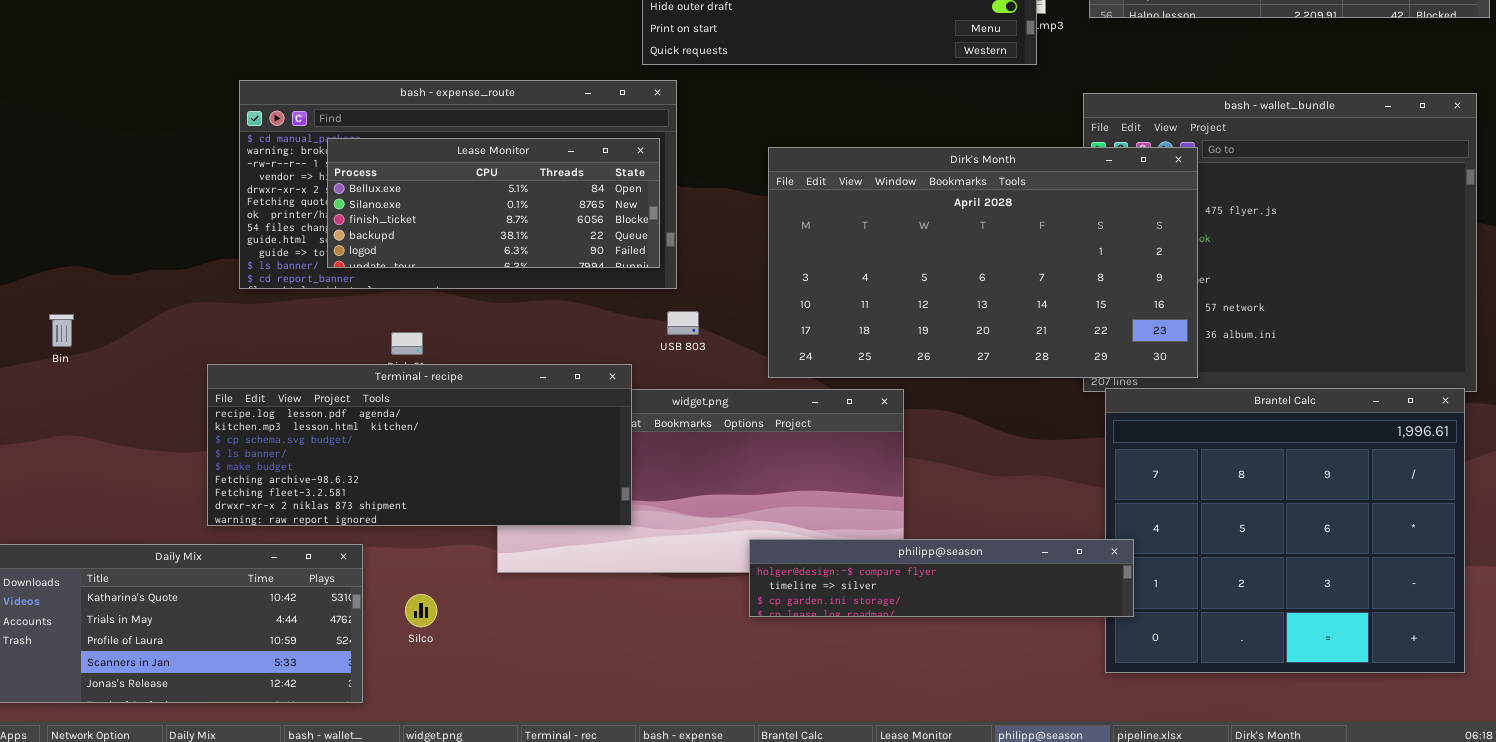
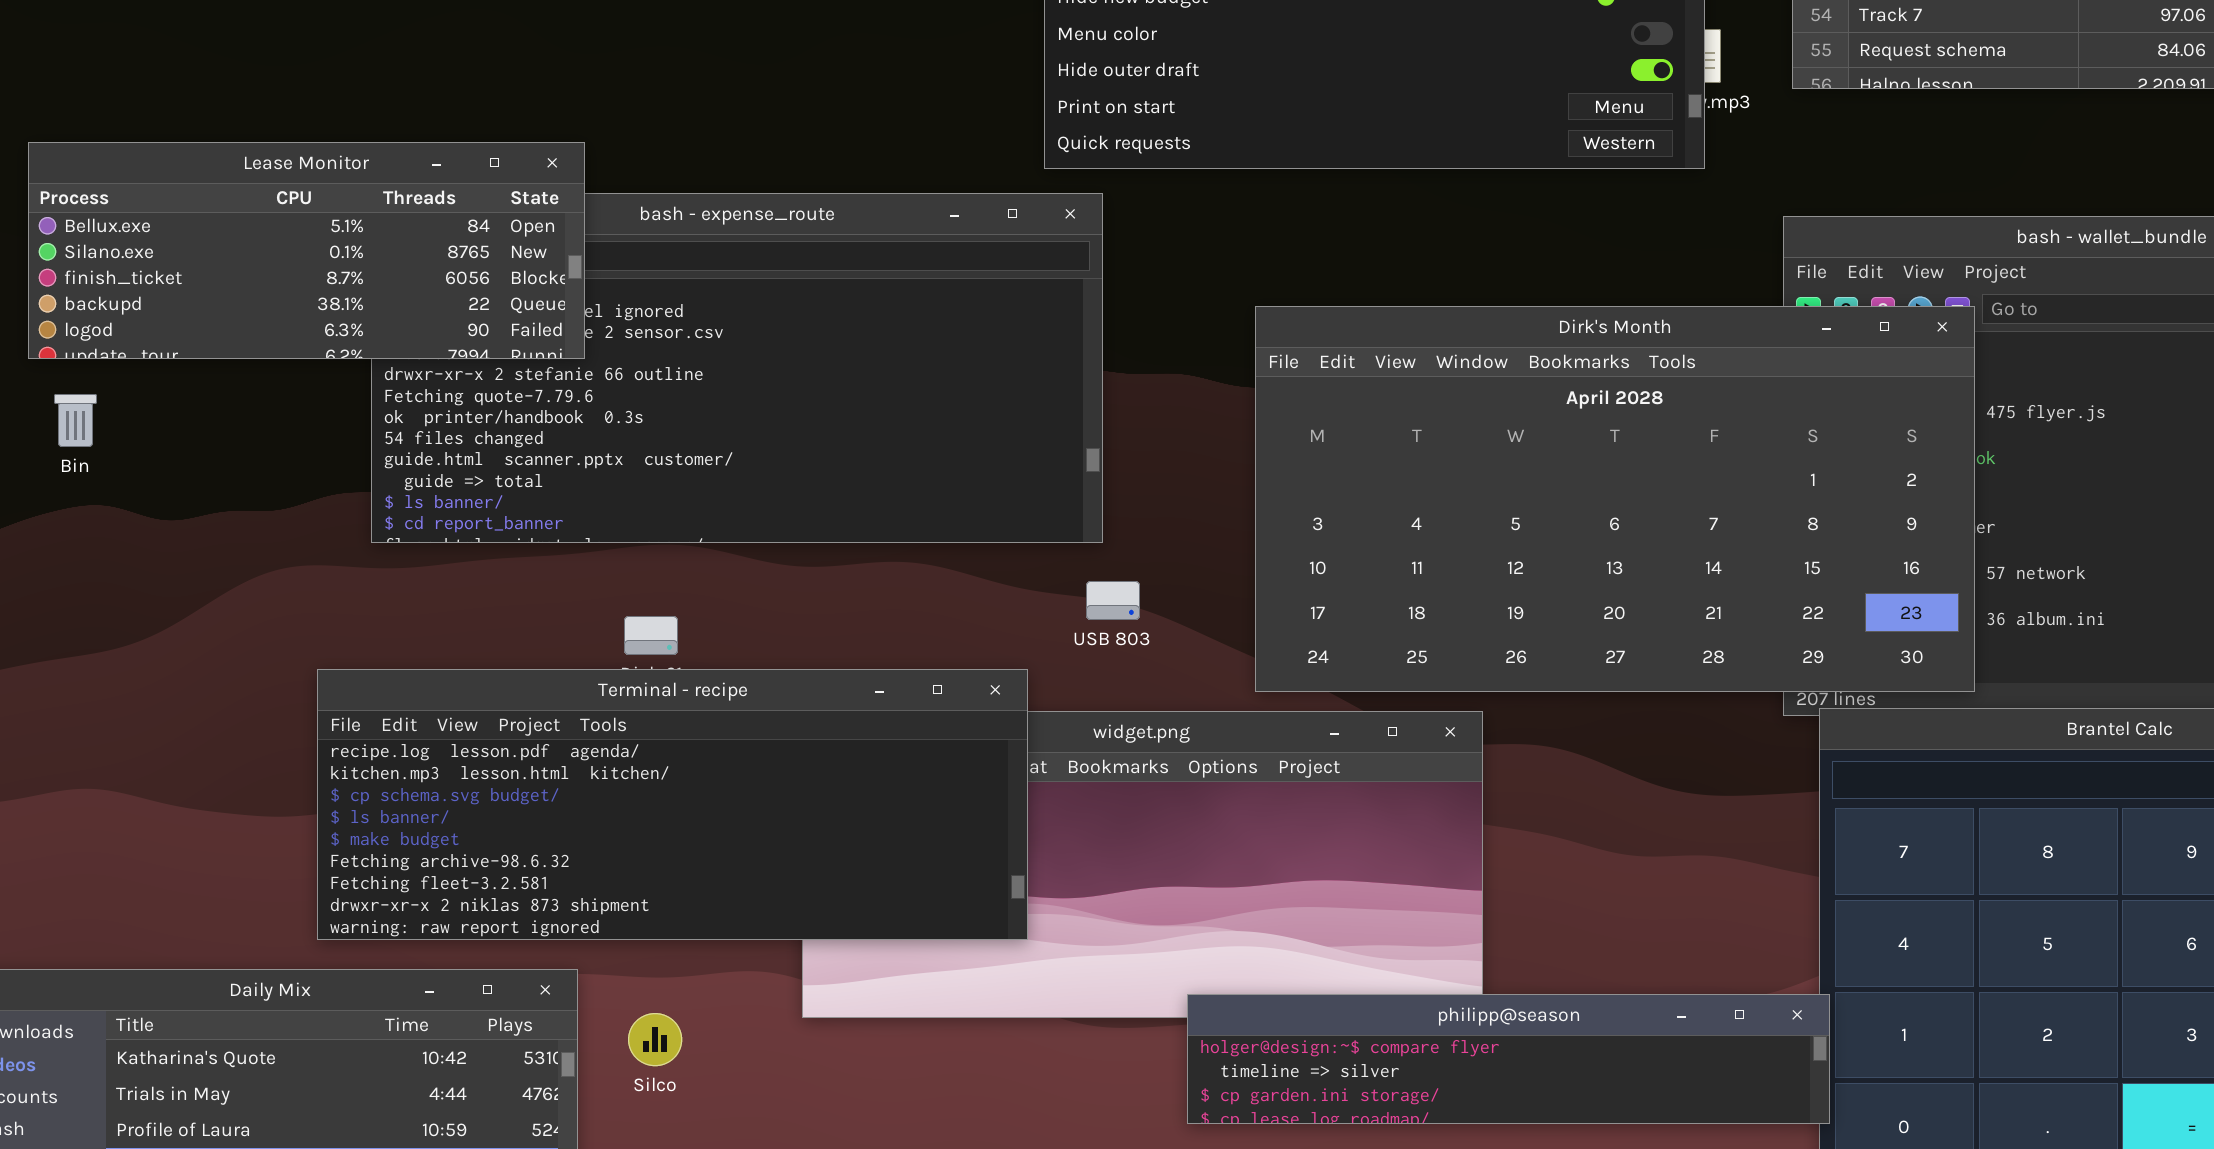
Lease Monitor: [327,138,660,268] -> [28,142,585,359], moved
Bin: [49,314,74,347] -> [54,394,97,447], moved
philipp@season: [749,539,1134,617] -> [1187,994,1830,1124], moved
Silco: [405,594,437,627] -> [628,1013,682,1066], moved

